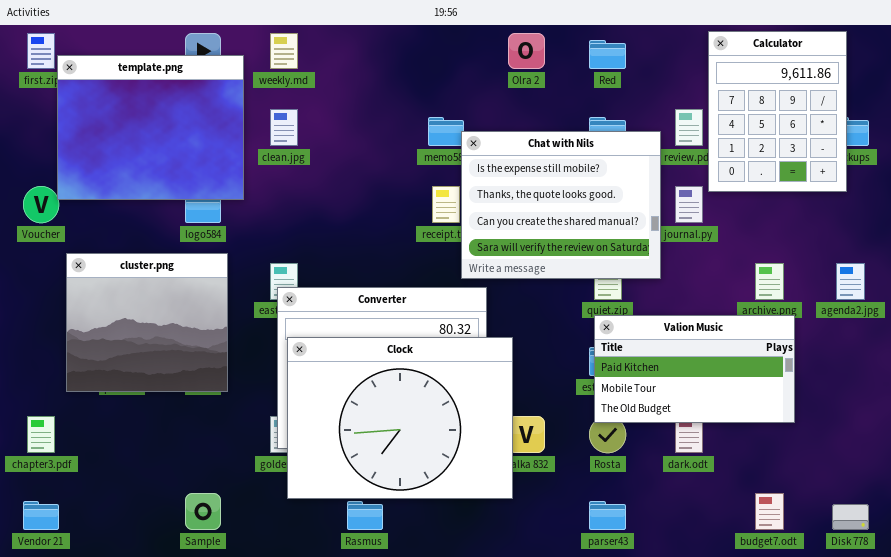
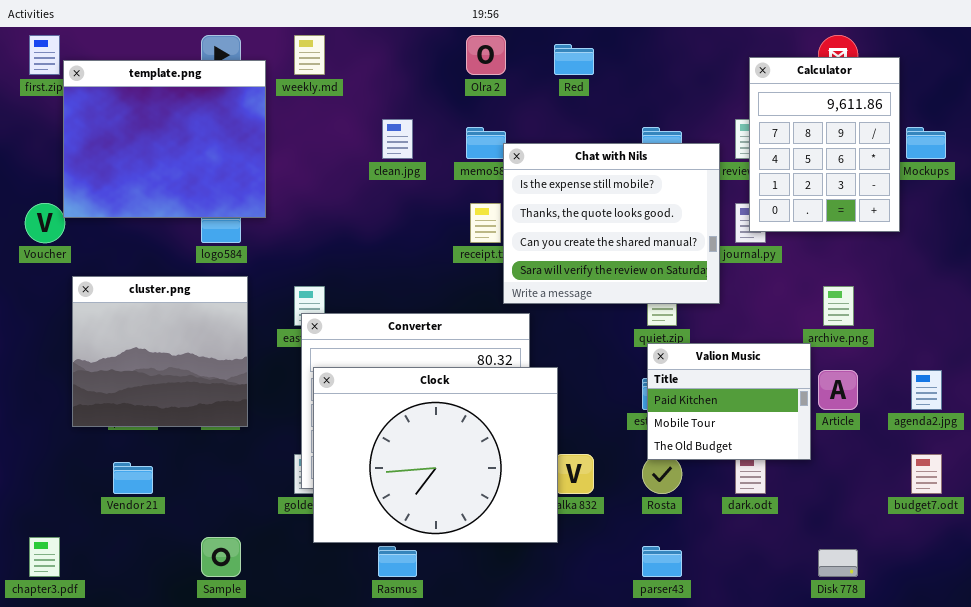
Calculator: [708,31,847,192] -> [749,57,900,232], moved
Olra 2: [508,33,545,69] -> [466,35,506,75], moved
Red: [589,40,626,69] -> [554,44,594,75], moved
clean.jpg: [270,109,298,146] -> [382,119,413,159], moved
agenda2.jpg: [836,263,865,300] -> [911,370,942,410], moved
Valion Music: [594,315,795,423] -> [647,343,811,460], resized
chapter3.pdf: [27,416,55,453] -> [29,537,60,577], moved
budget7.odt: [755,493,784,530] -> [911,454,942,494], moved
Vendor 21: [23,501,59,530] -> [113,462,153,494], moved
Disk 778: [832,504,869,530] -> [818,549,858,577], moved

